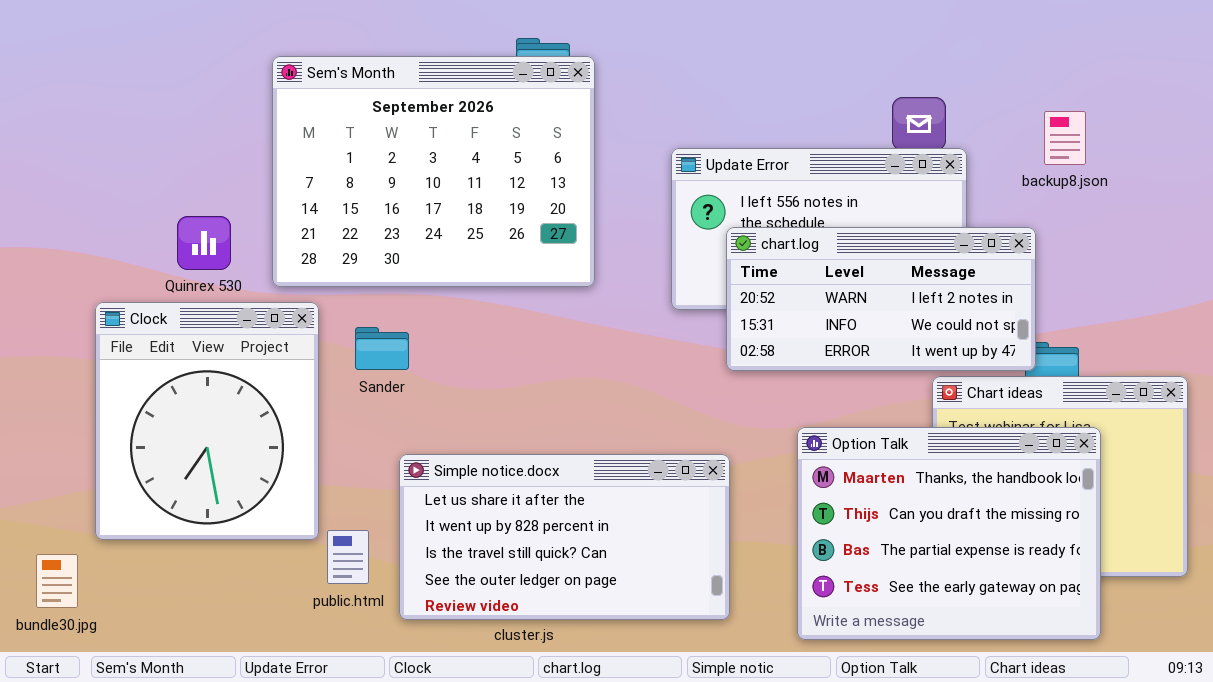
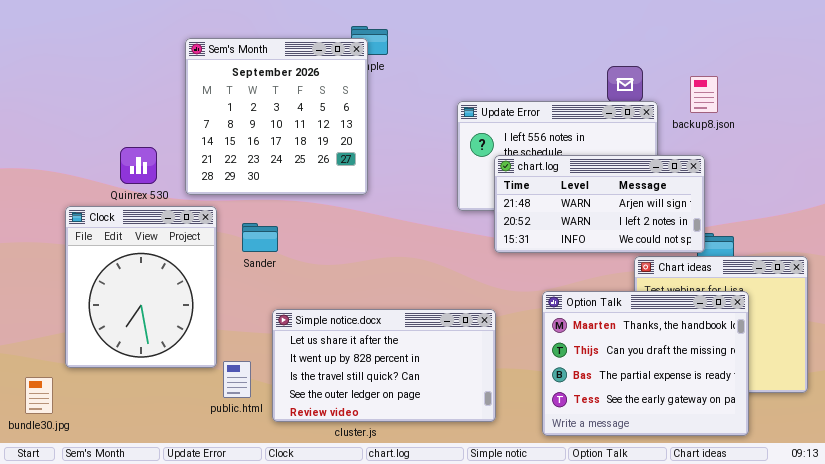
Sem's Month: [272,56,595,287] -> [185,38,368,195], resized
backup8.json: [1044,111,1086,165] -> [690,76,718,113], moved
chart.log: [726,227,1036,371] -> [494,155,705,253], scrolled up 1 row

